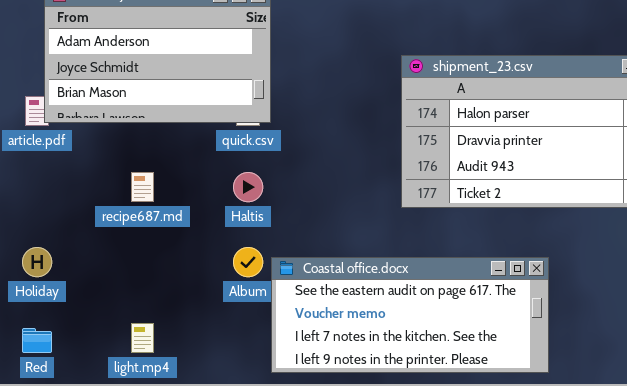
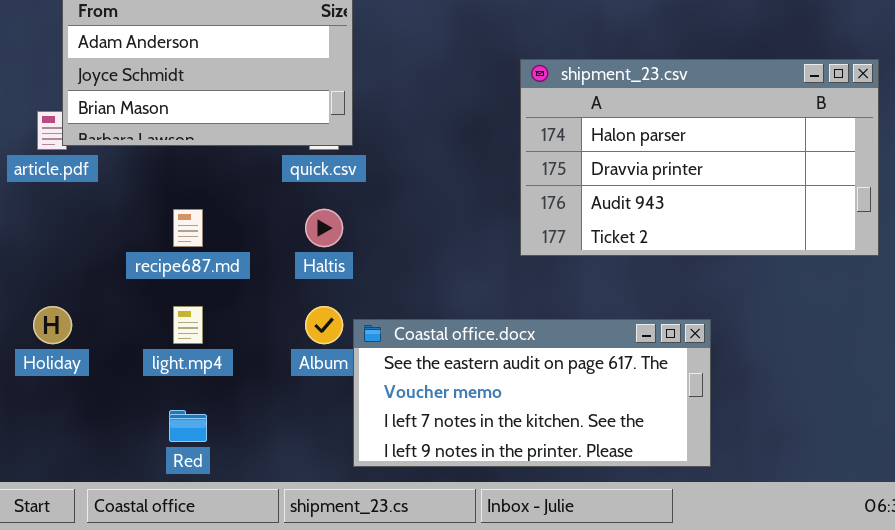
light.mp4: [131,323,154,353] -> [173,306,203,344], moved
Red: [22,328,52,353] -> [169,410,207,442], moved

